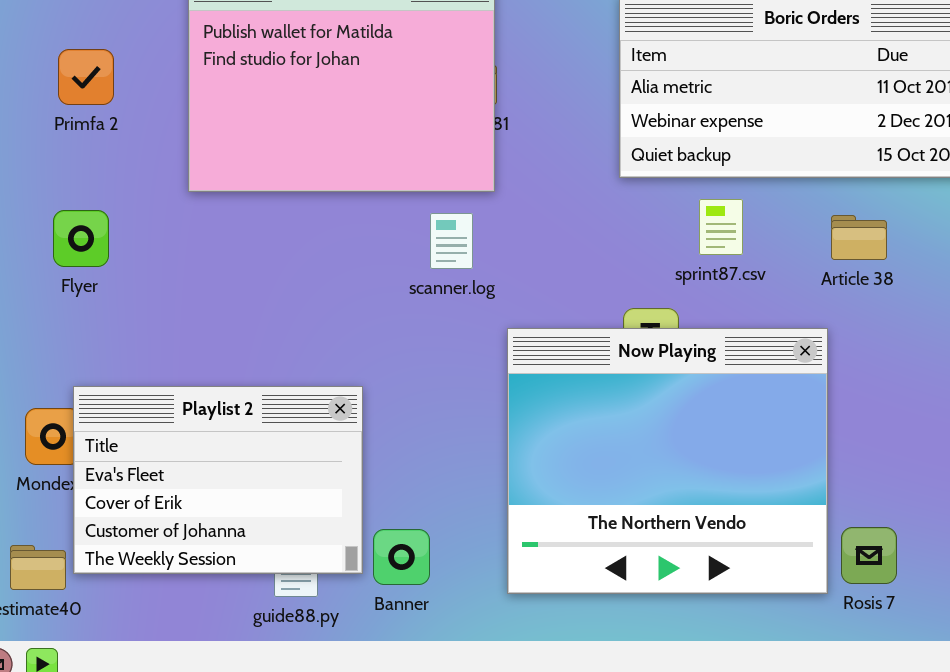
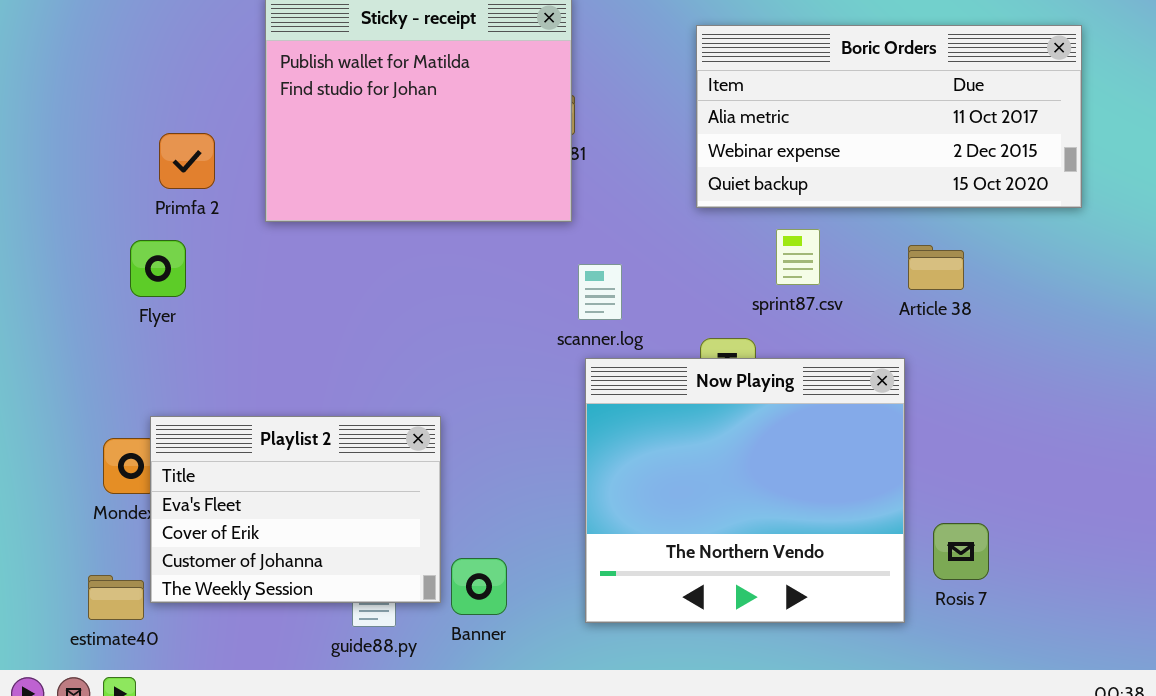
Primfa 2: [58,49,114,105] -> [159,133,215,189], moved
scanner.log: [430,213,473,269] -> [578,264,622,320], moved
Rosis 7: [841,527,897,584] -> [933,523,989,580], moved

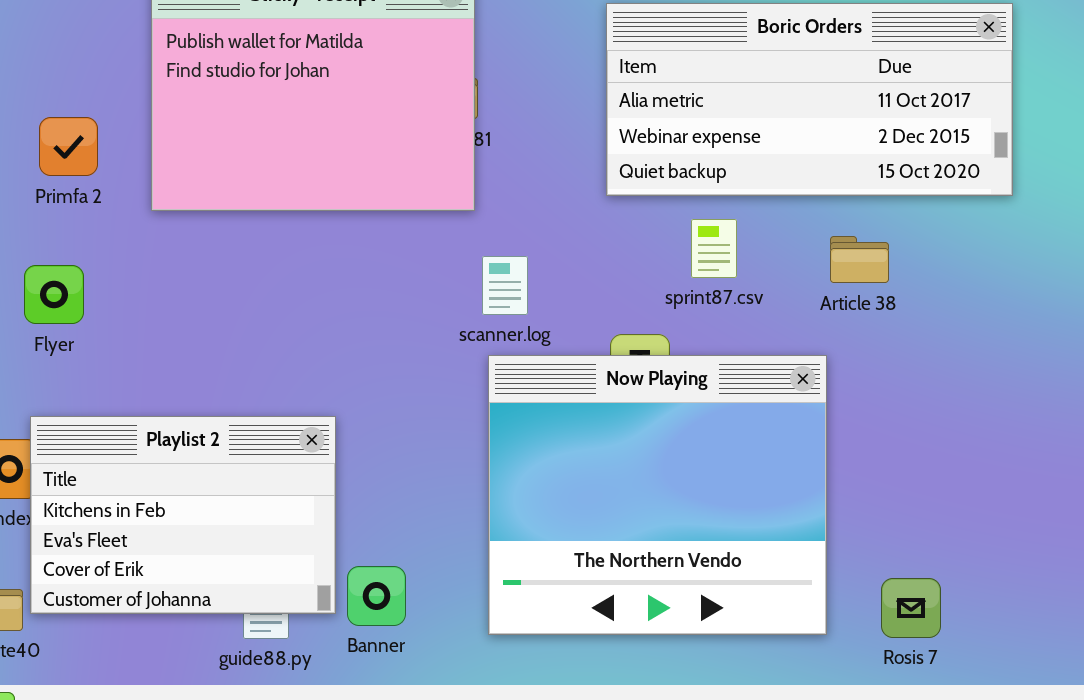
Flyer: [130,240,186,297] -> [24,265,84,324], moved
Playlist 2: [150,416,441,603] -> [30,416,336,614], scrolled up 1 row
Rosis 7: [933,523,989,580] -> [881,578,941,638], moved

